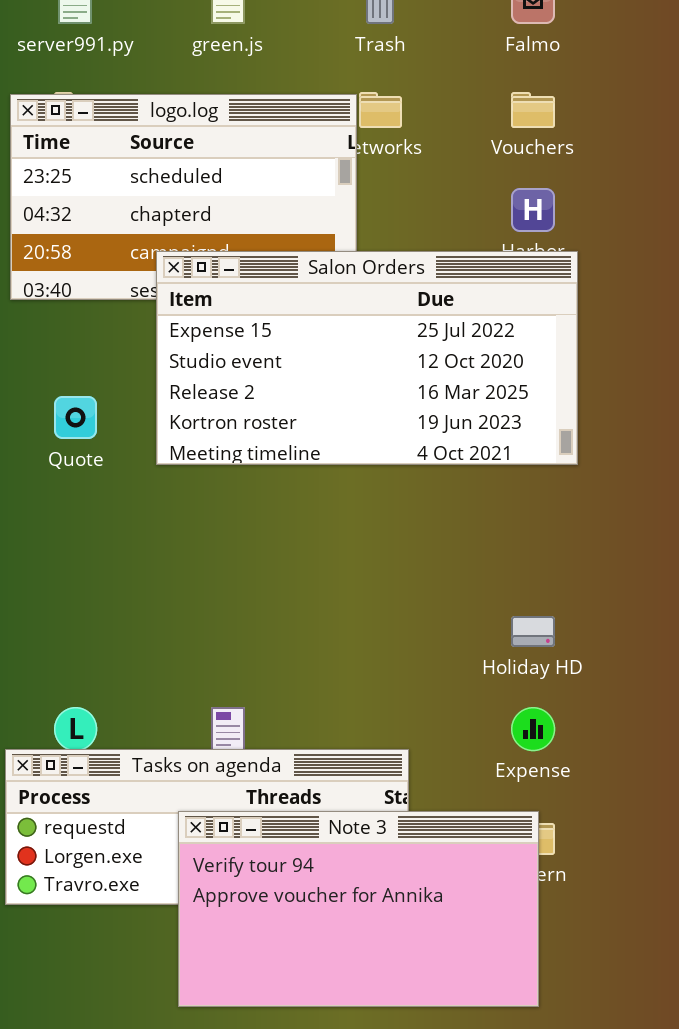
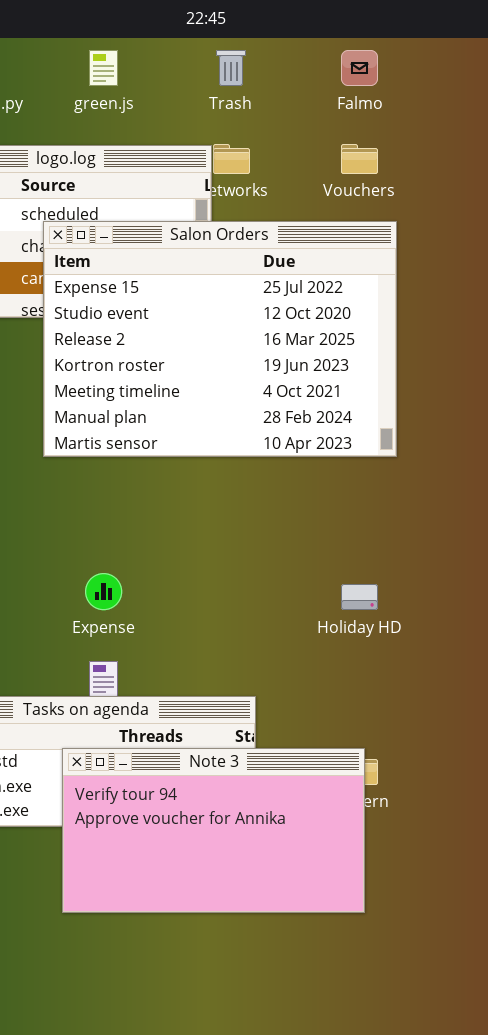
Salon Orders: [156,251,578,465] -> [43,221,397,457], resized
Expense: [511,707,555,751] -> [85,573,122,610], moved

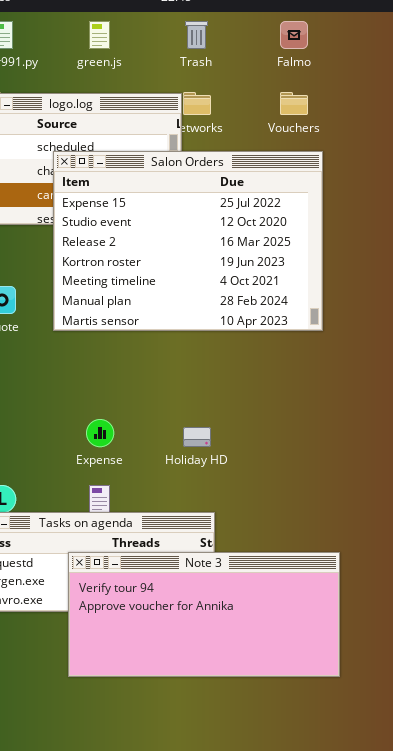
Holiday HD: [341,584,378,610] -> [183,427,211,447], moved
Note 3: [62,748,365,913] -> [68,552,340,677], resized

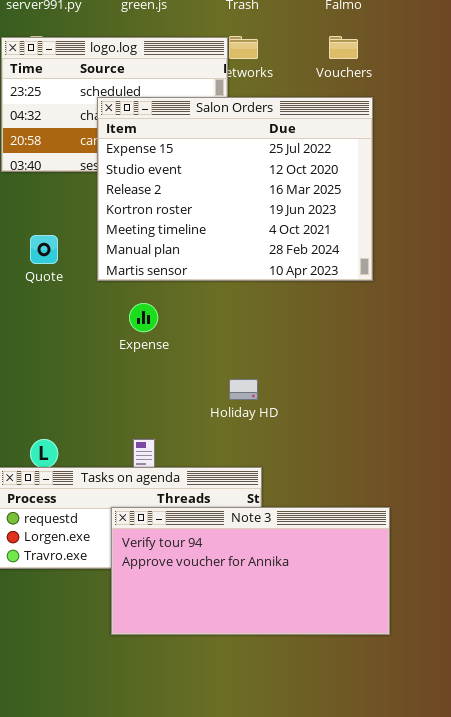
Expense: [86,419,114,447] -> [129,303,158,332], moved

